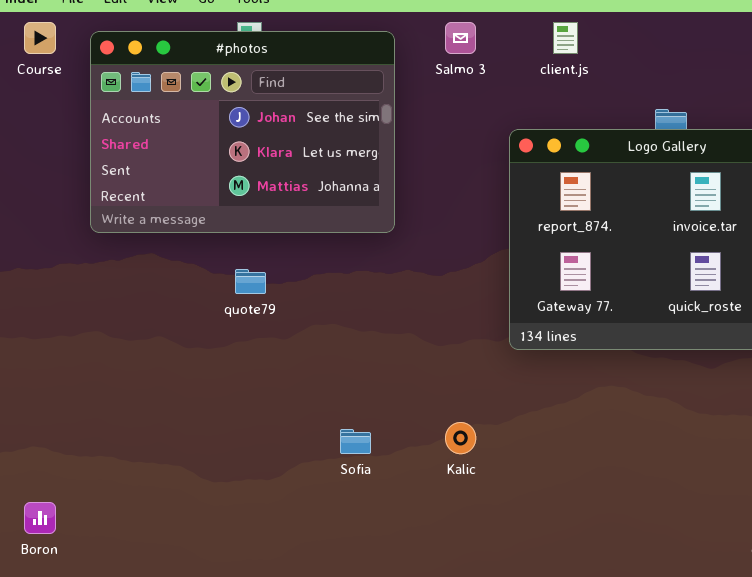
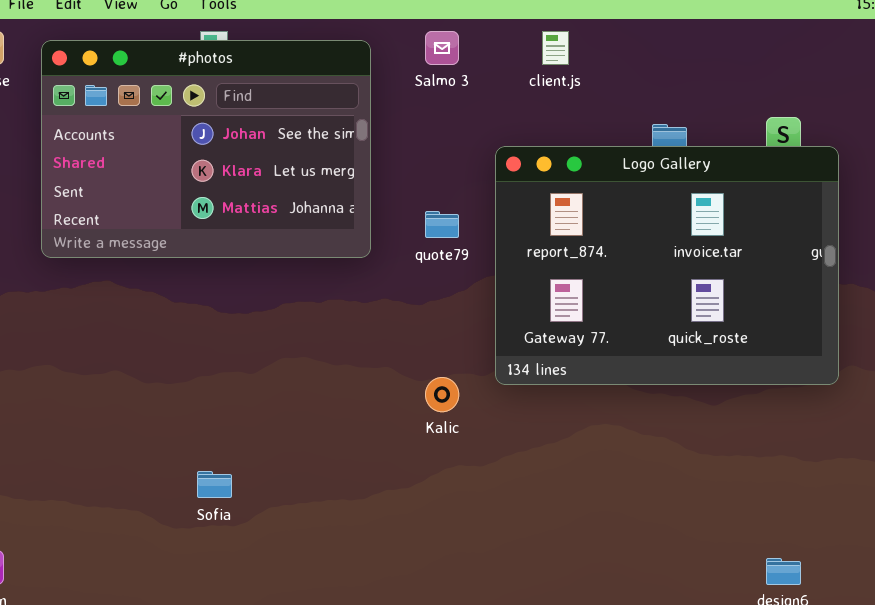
quote79: [235,269,266,294] -> [425,211,459,238], moved
Kalic: [445,422,476,454] -> [425,377,459,412], moved
Sofia: [340,429,371,454] -> [197,471,232,498], moved

